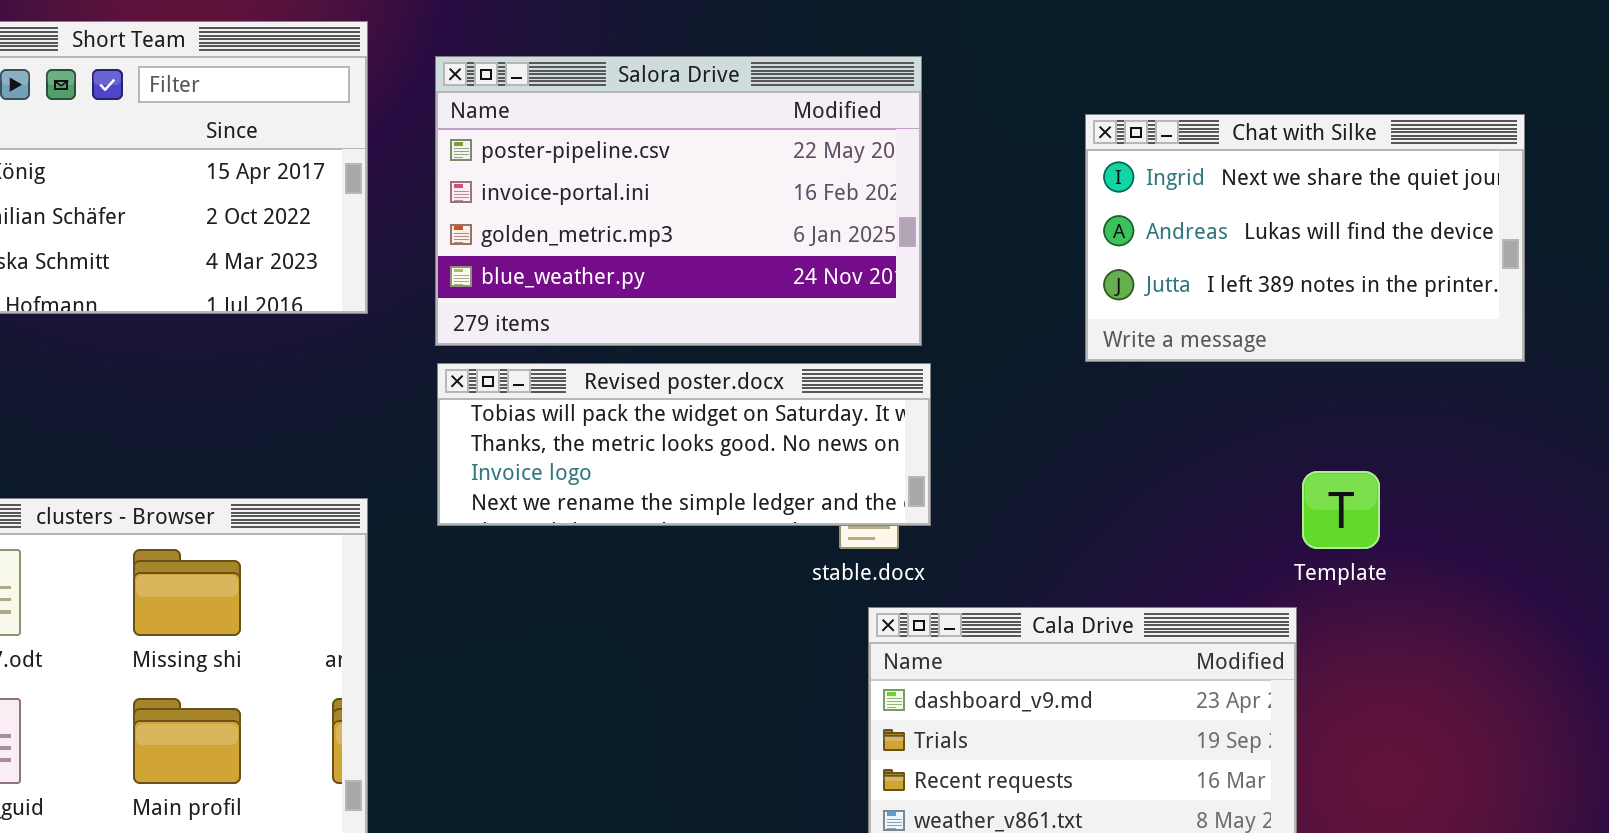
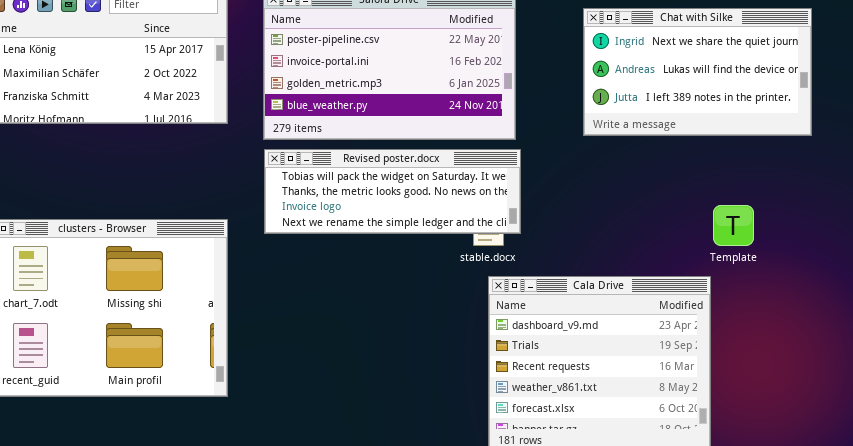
Chat with Silke: [1085,114,1525,362] -> [583,8,812,136], moved

